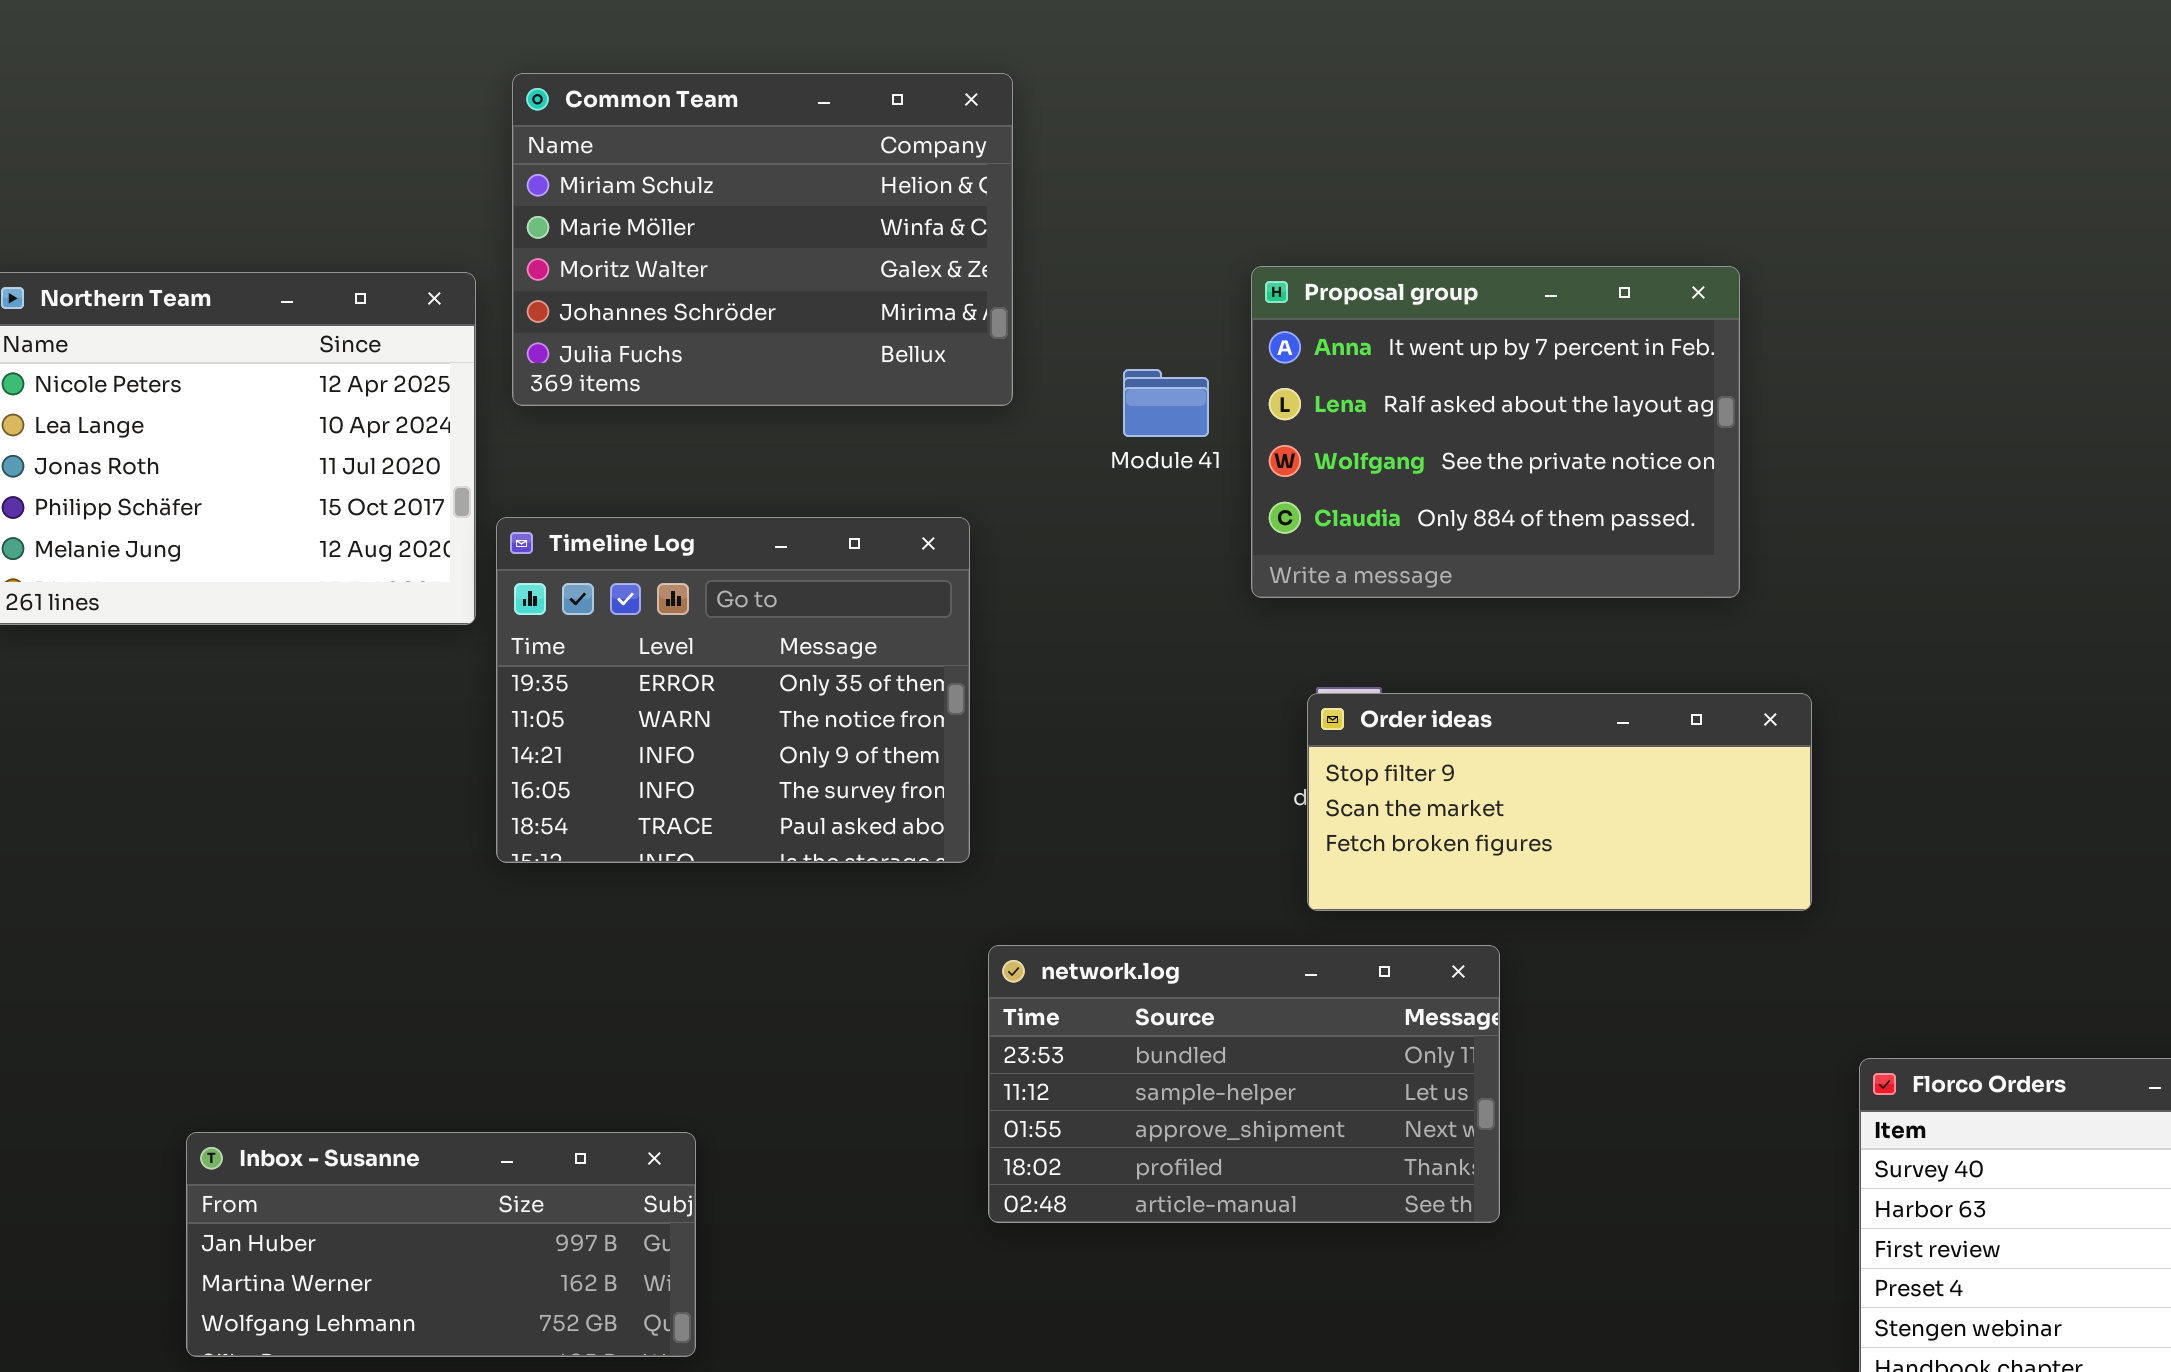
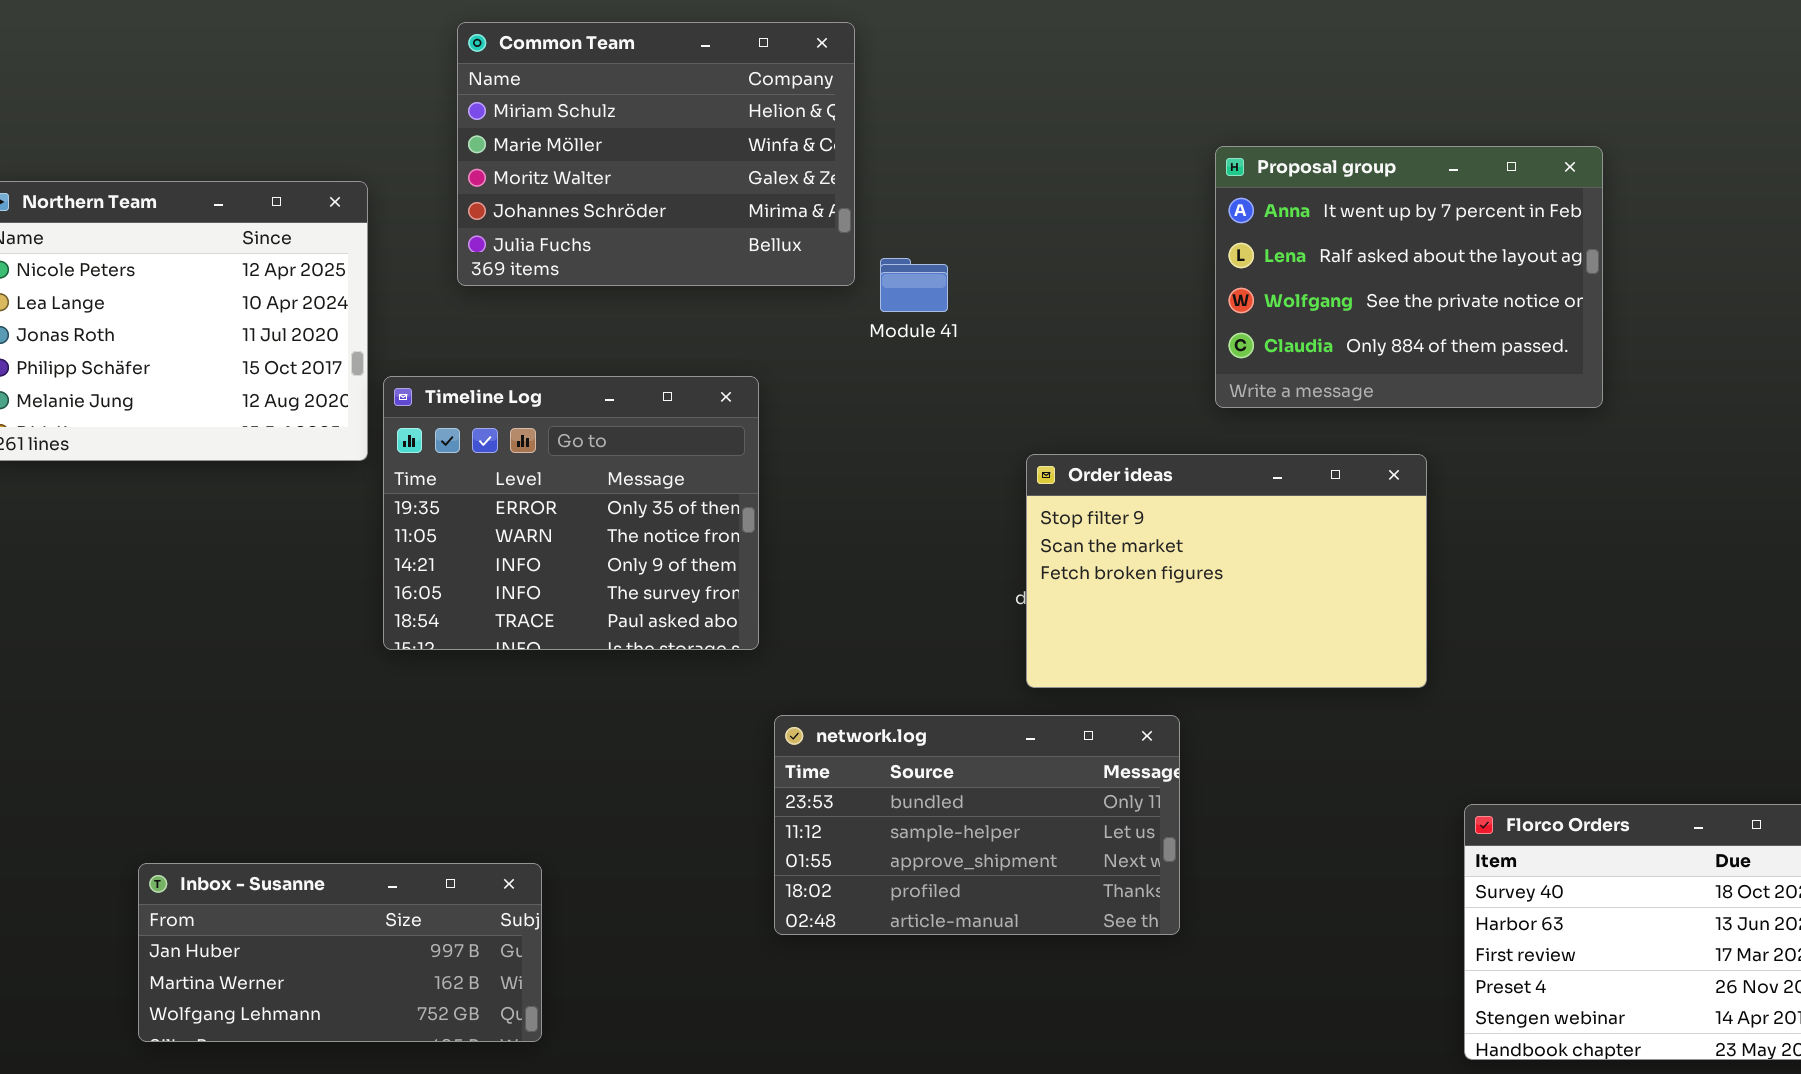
Common Team: [512,73,1013,406] -> [457,22,855,286], moved
Proposal group: [1251,266,1740,598] -> [1215,146,1603,408], moved
Order ideas: [1307,693,1812,911] -> [1026,454,1427,688], resized

